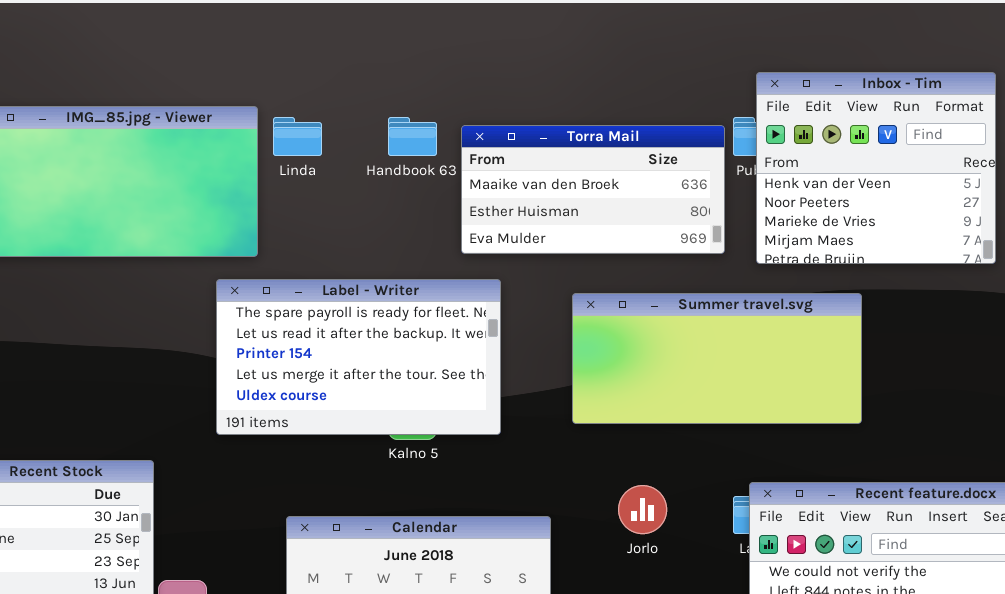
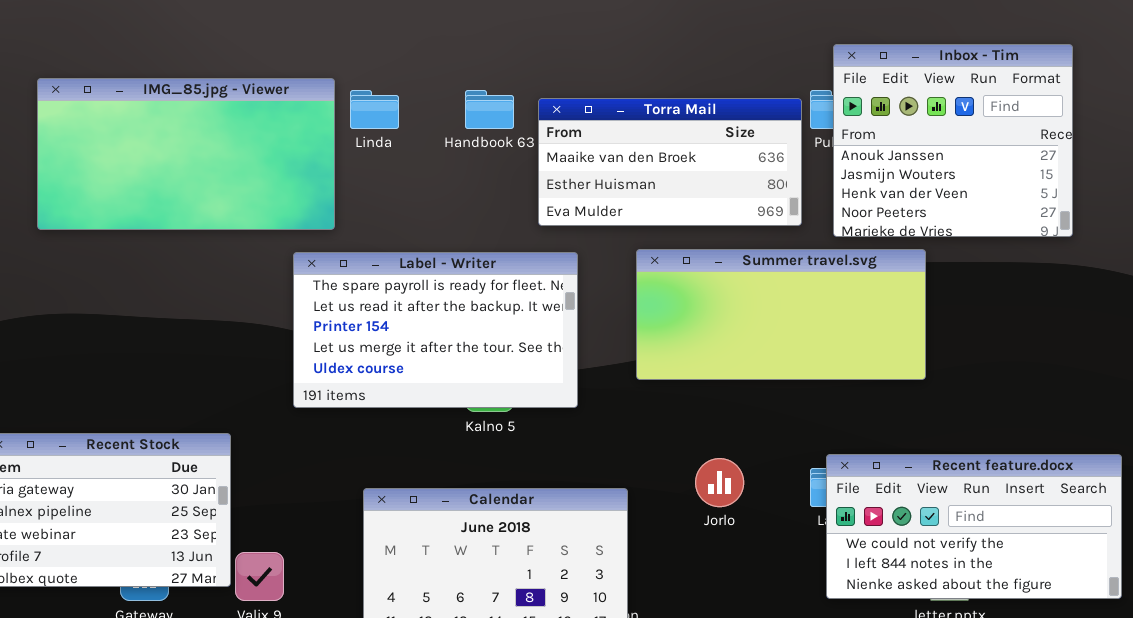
Inbox - Tim: [756,72,996,264] -> [833,44,1073,237], scrolled up 2 rows
Summer travel.svg: [572,293,862,424] -> [636,249,926,380], moved

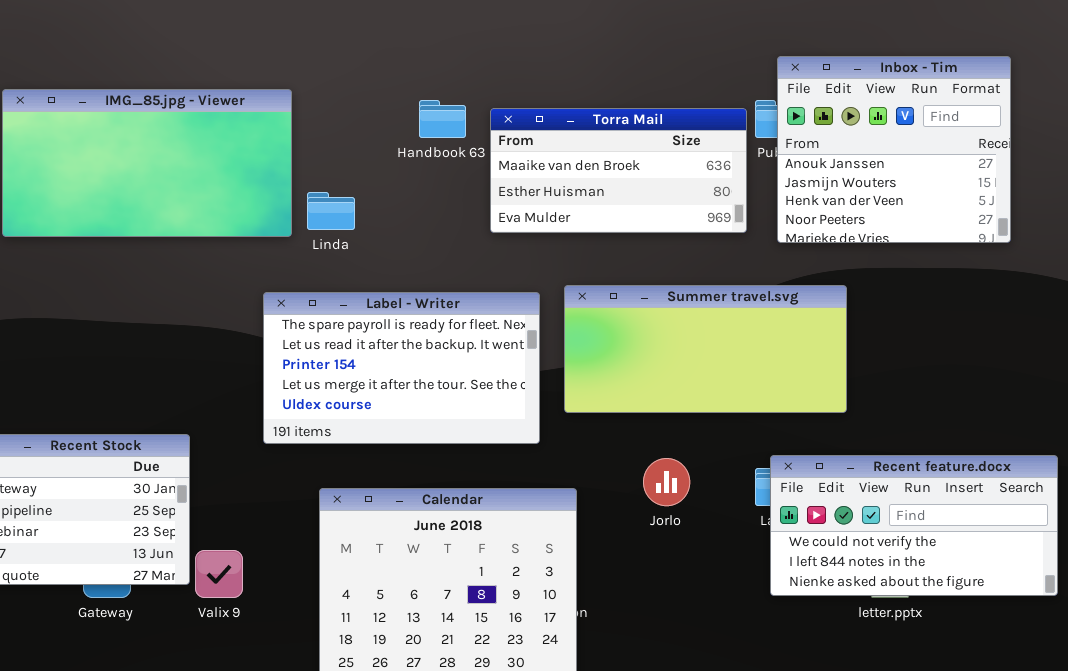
Linda: [350,90,399,129] -> [307,192,355,230], moved
Summer travel.svg: [636,249,926,380] -> [564,285,847,413], moved
Label - Writer: [293,252,578,408] -> [263,292,540,444], moved

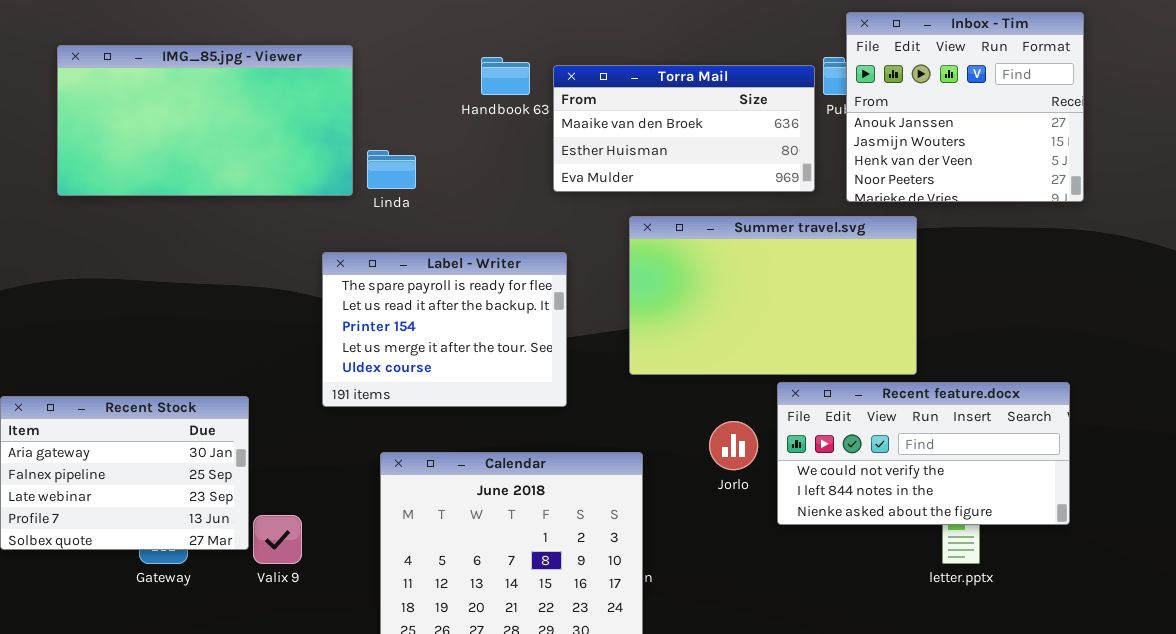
Summer travel.svg: [564,285,847,413] -> [629,216,917,375], resized
Label - Writer: [263,292,540,444] -> [322,252,567,407], resized
Recent feature.docx: [770,455,1058,596] -> [777,382,1070,525], moved

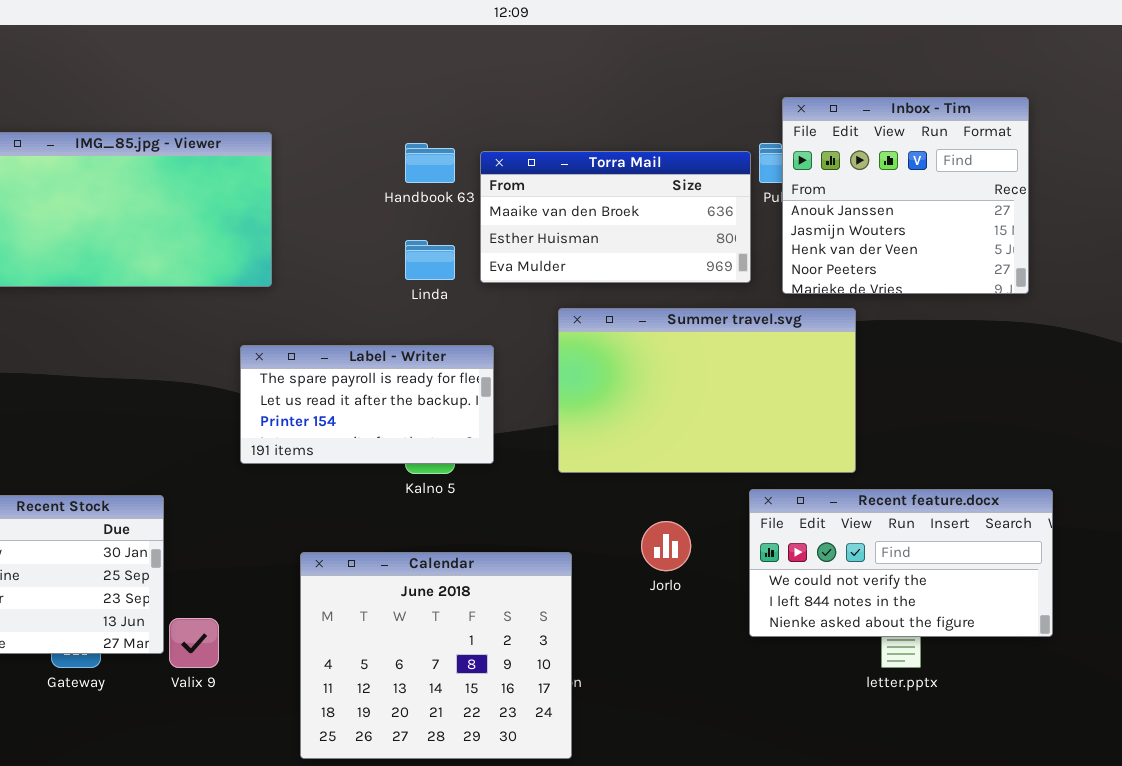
Linda: [367,150,416,189] -> [405,240,455,280], moved
Label - Writer: [322,252,567,407] -> [240,345,494,464], resized
Recent feature.docx: [777,382,1070,525] -> [749,489,1053,637], moved

